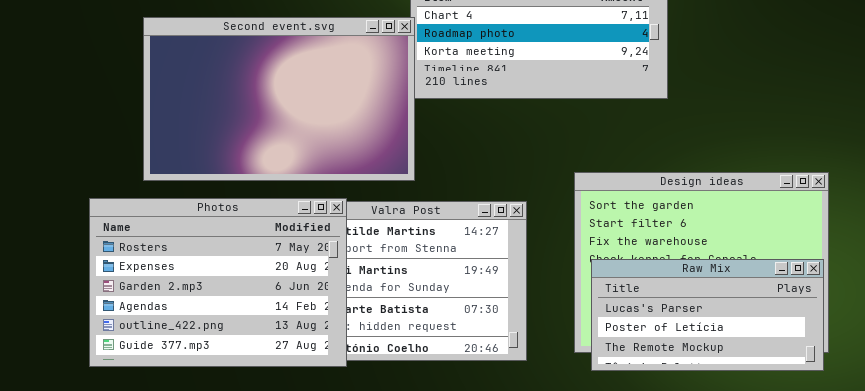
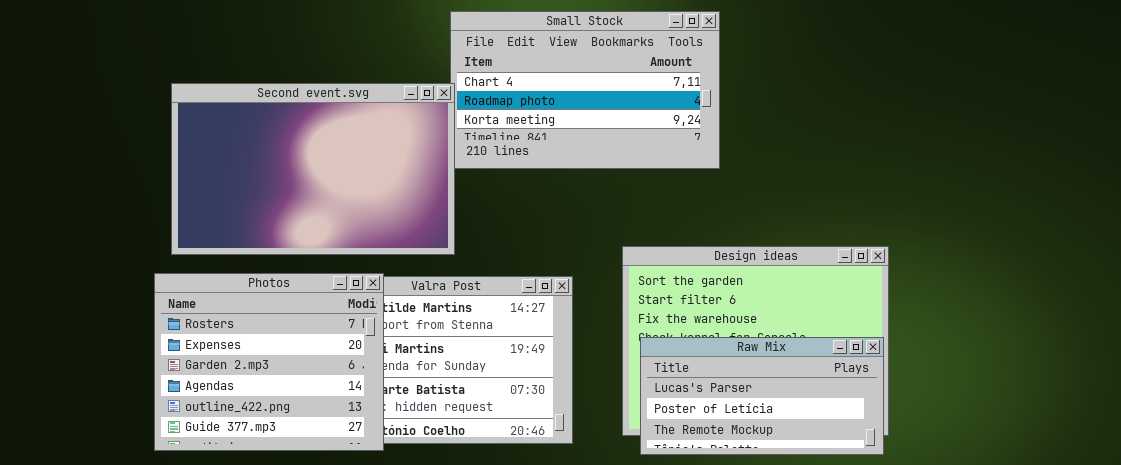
Photos: [89,198,347,367] -> [154,273,384,451], resized

